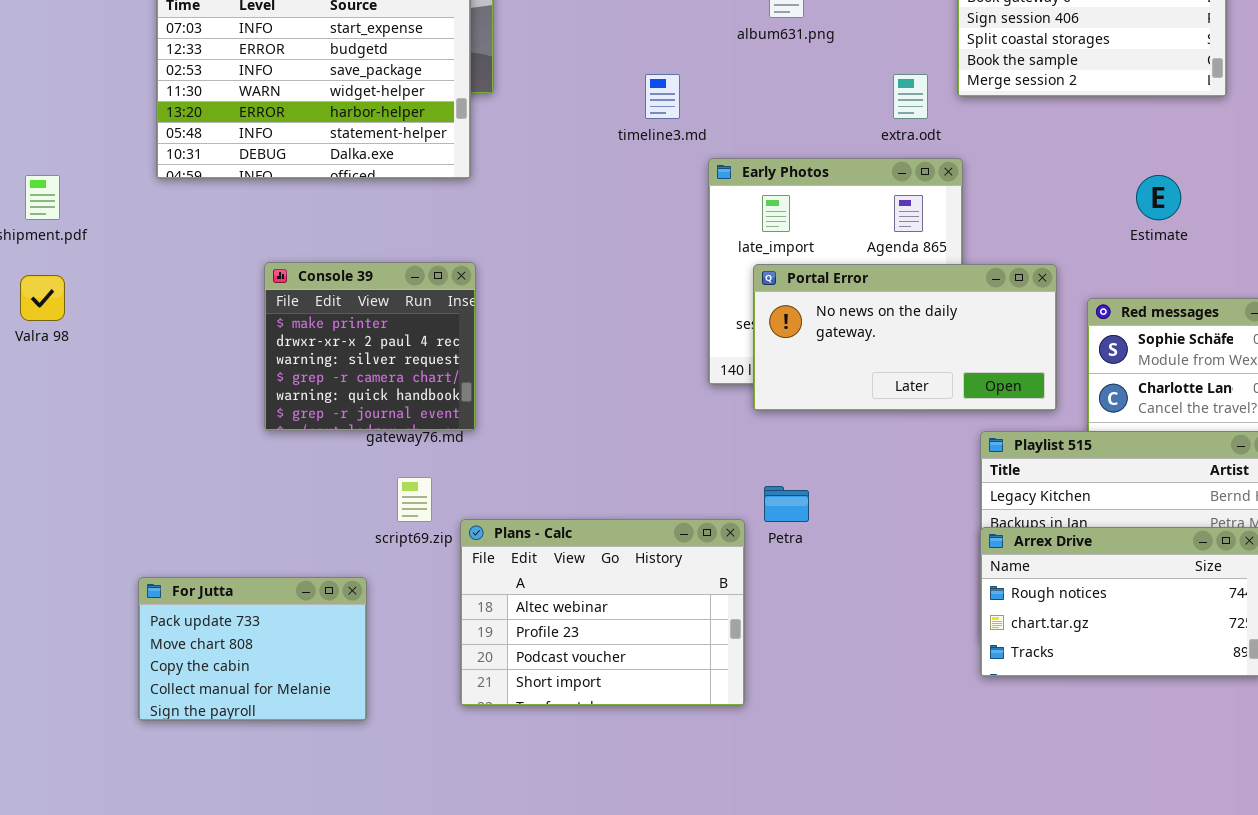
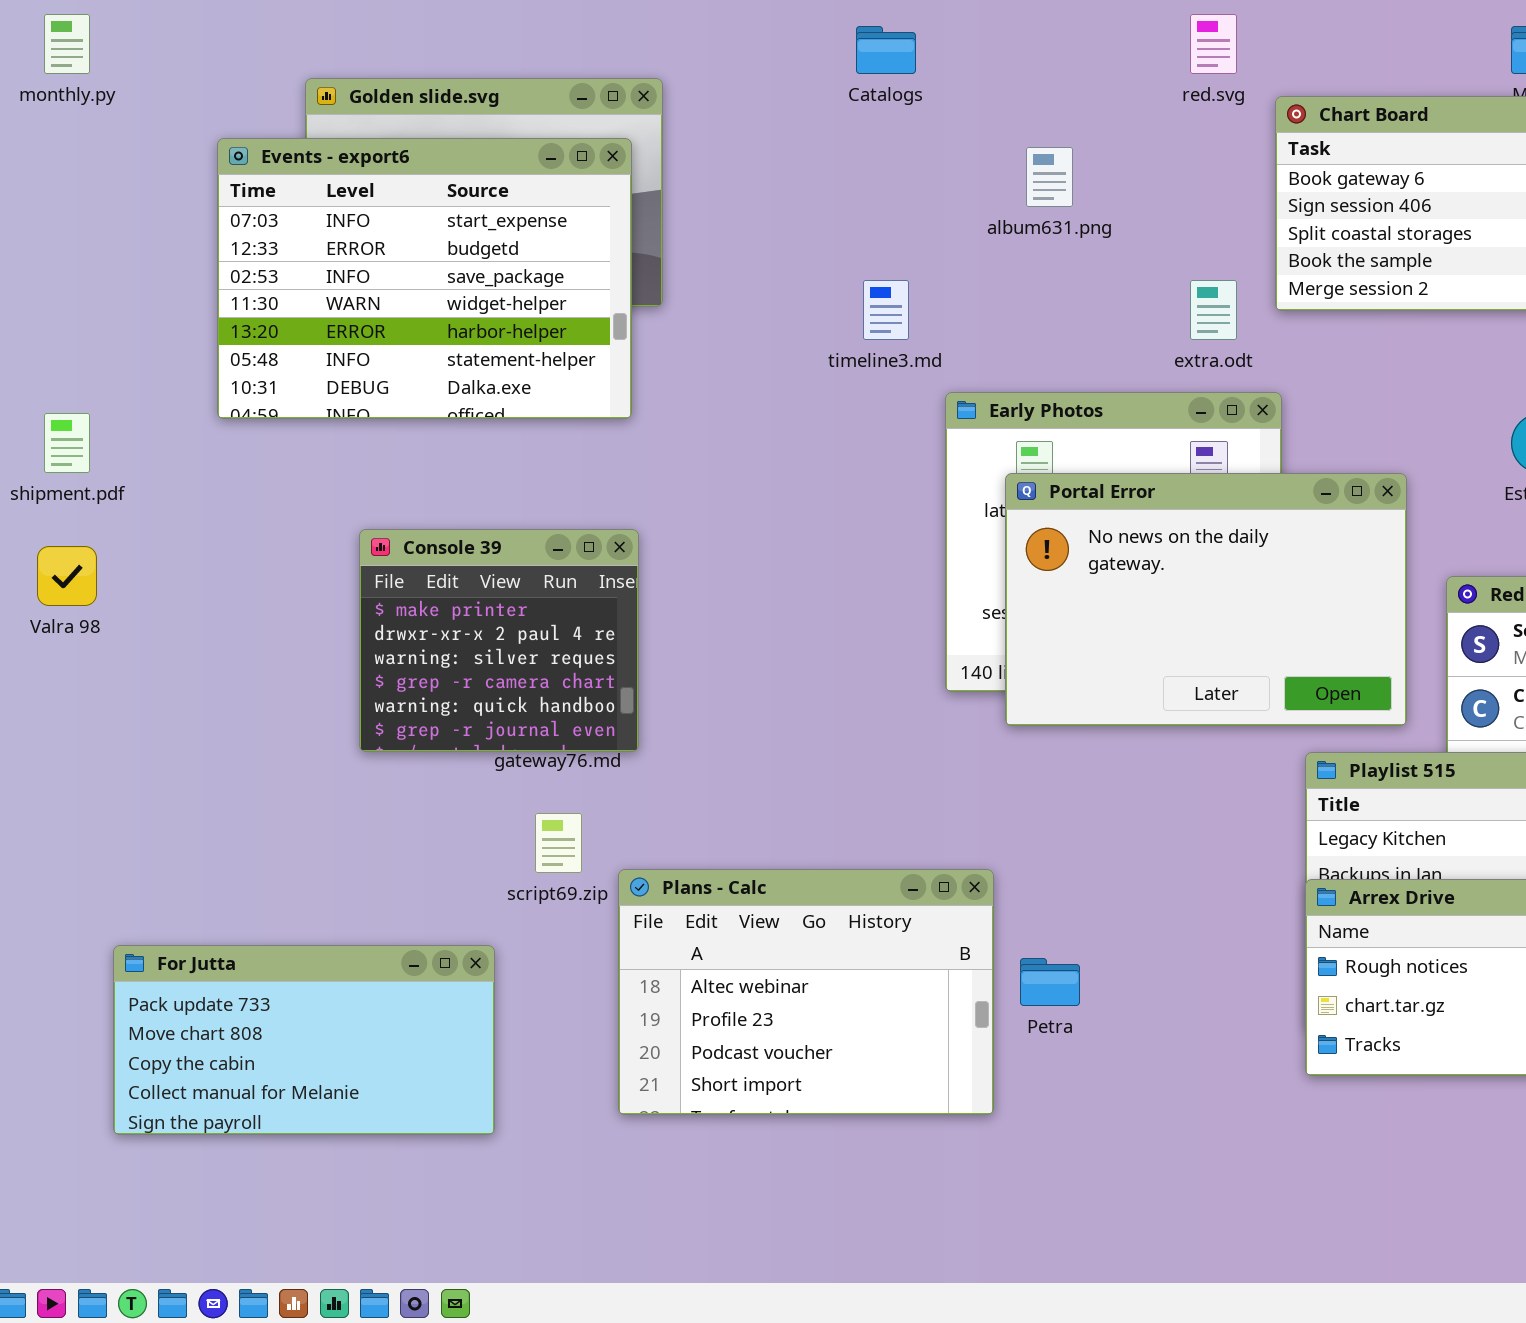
Portal Error: [753,264,1057,411] -> [1005,473,1407,726], resized
Petra: [764,486,809,522] -> [1020,958,1080,1006], moved
For Jutta: [138,577,367,721] -> [113,945,495,1135], resized

